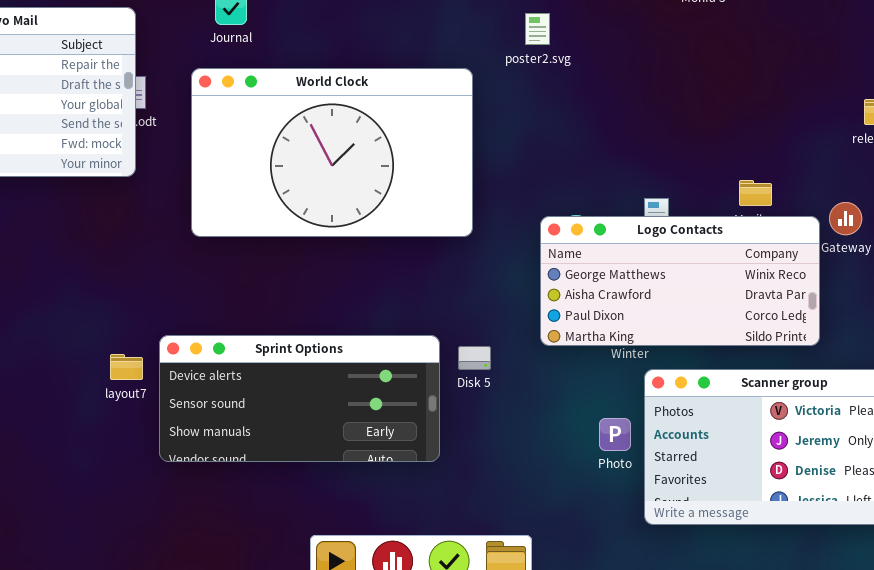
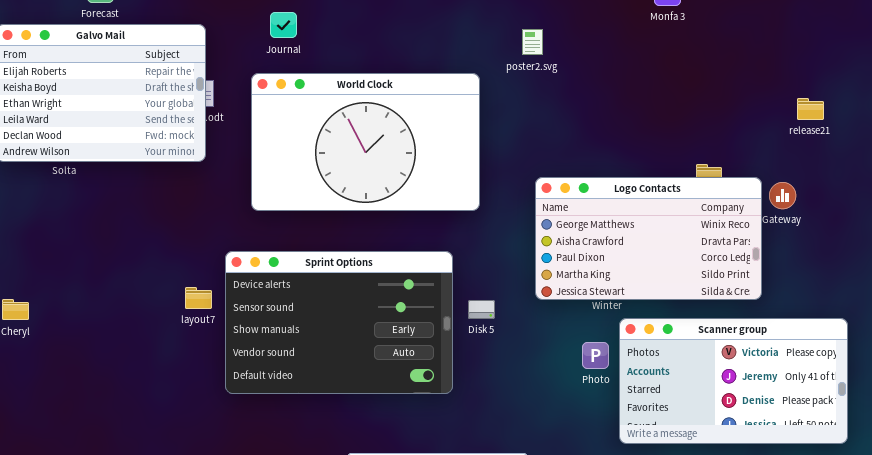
Logo Contacts: [540,216,820,346] -> [535,177,762,300], resized
Sprint Options: [159,335,440,462] -> [225,251,453,394], resized
layout7: [110,354,143,380] -> [185,287,212,309], moved
Photo: [599,418,631,451] -> [582,342,609,369], moved

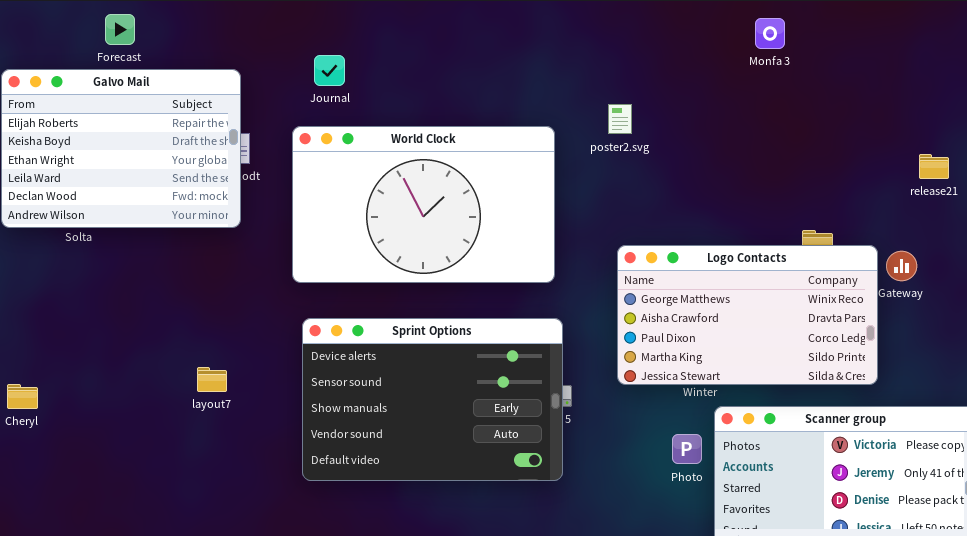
poster2.svg: [522,29,543,55] -> [608,104,632,134], moved
Sprint Options: [225,251,453,394] -> [302,318,563,481], moved
layout7: [185,287,212,309] -> [197,367,227,392], moved

